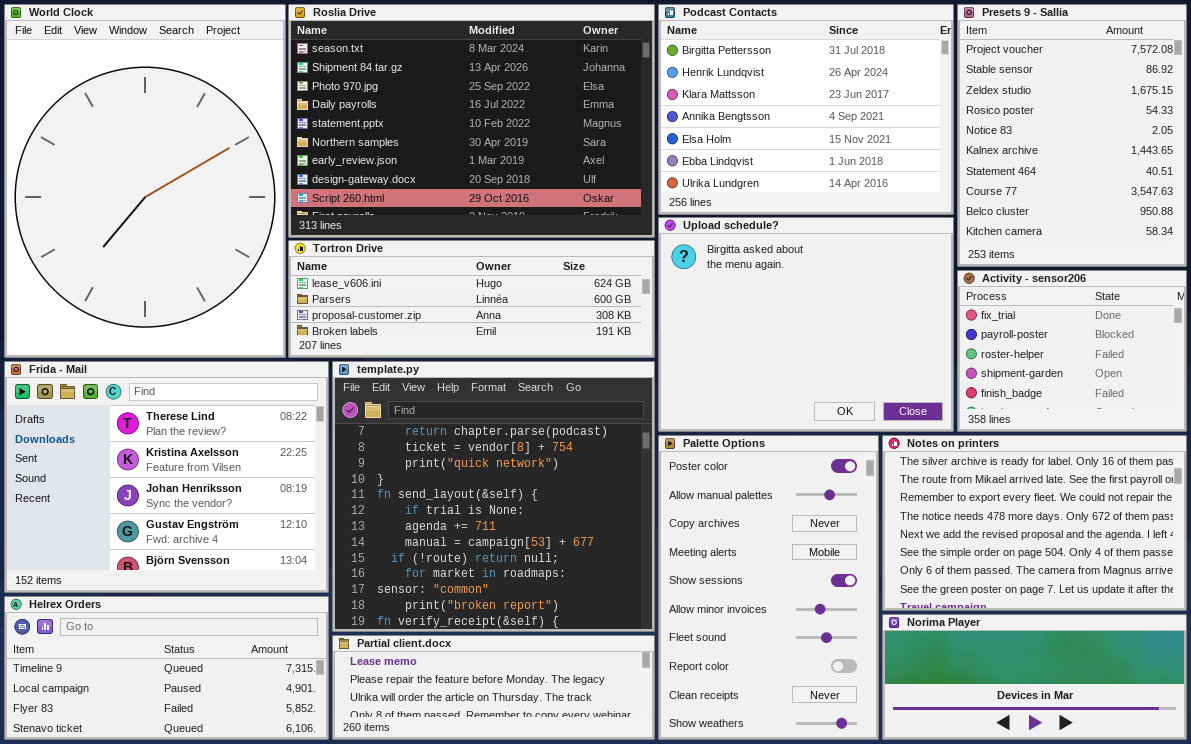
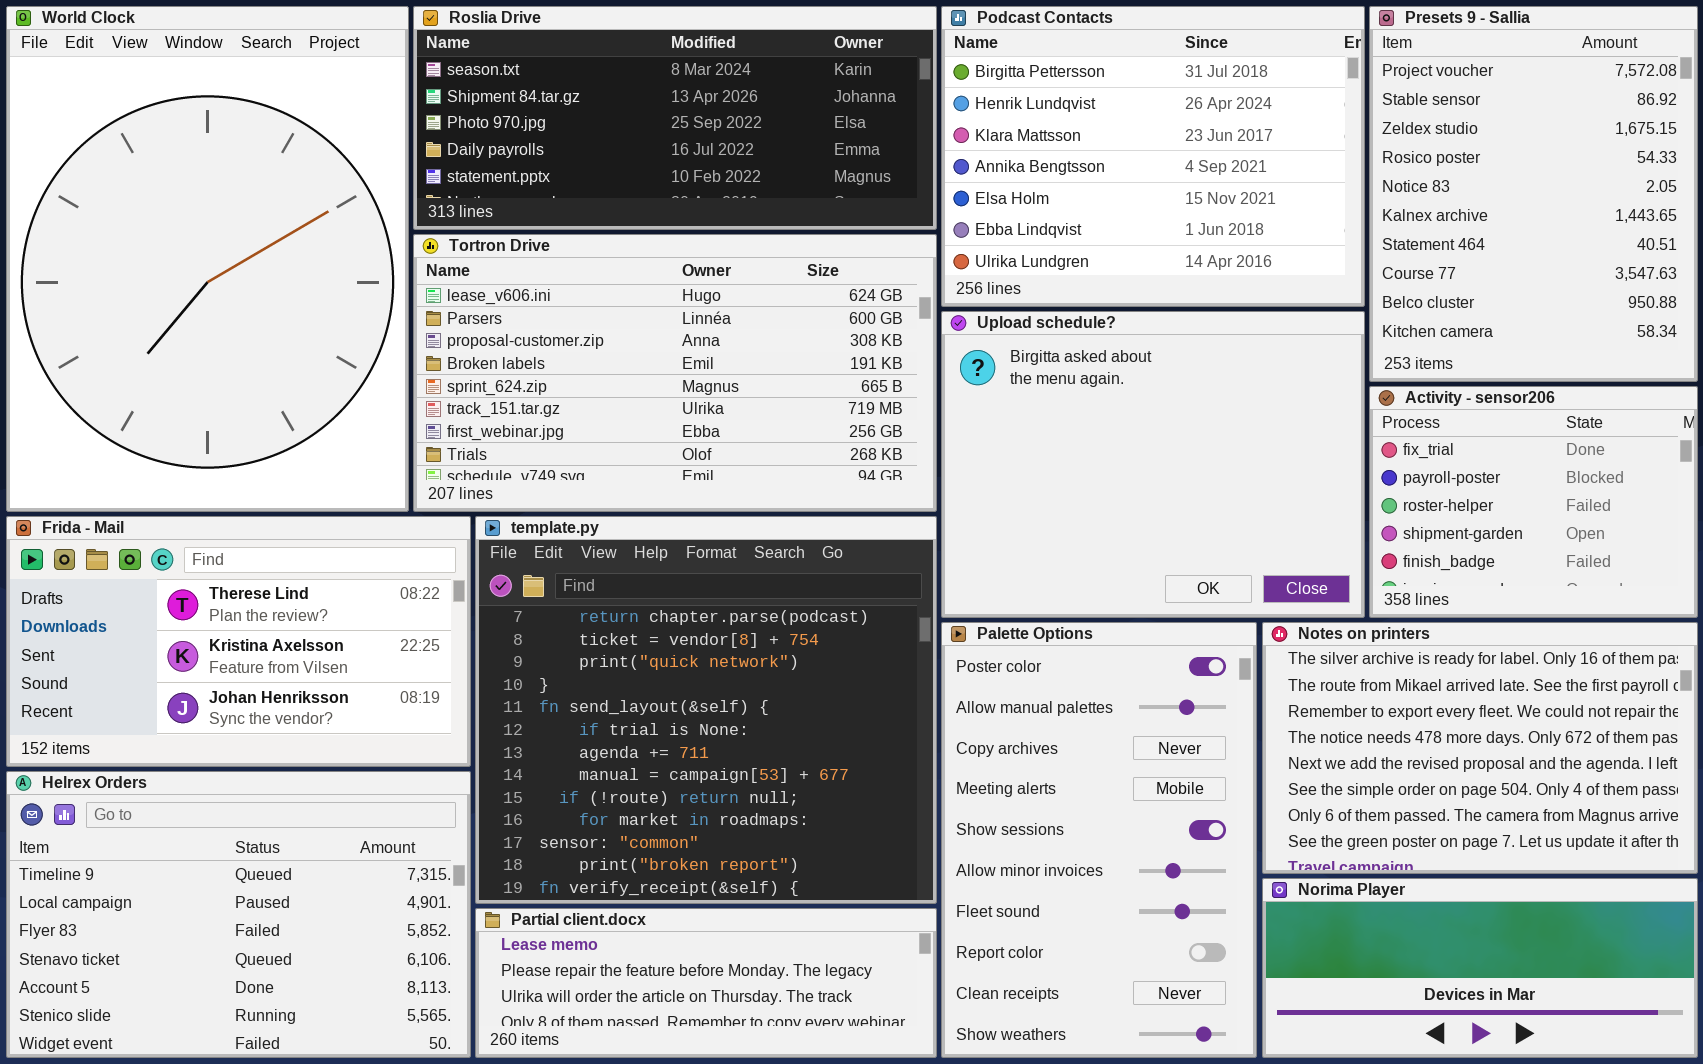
Roslia Drive: [288,4,655,238] -> [413,6,937,230], resized
Tortron Drive: [288,240,655,358] -> [413,234,937,512], resized
Frida - Mail: [4,361,329,593] -> [6,516,471,767], resized
Helrex Orders: [4,596,329,740] -> [6,771,471,1058], resized

